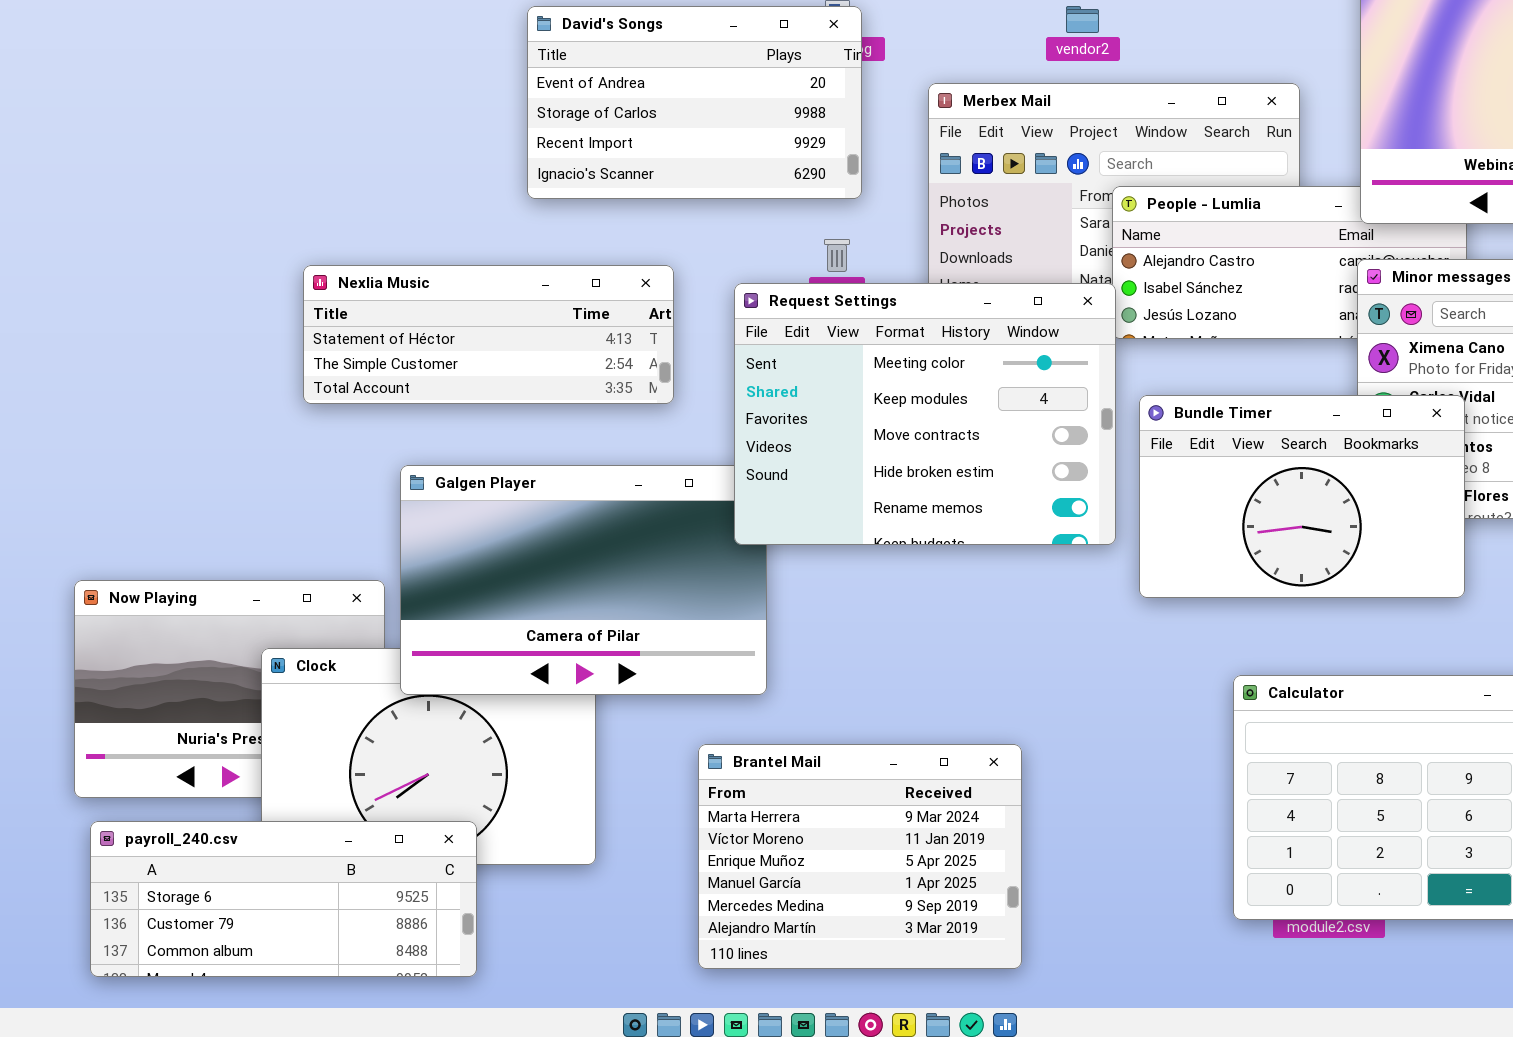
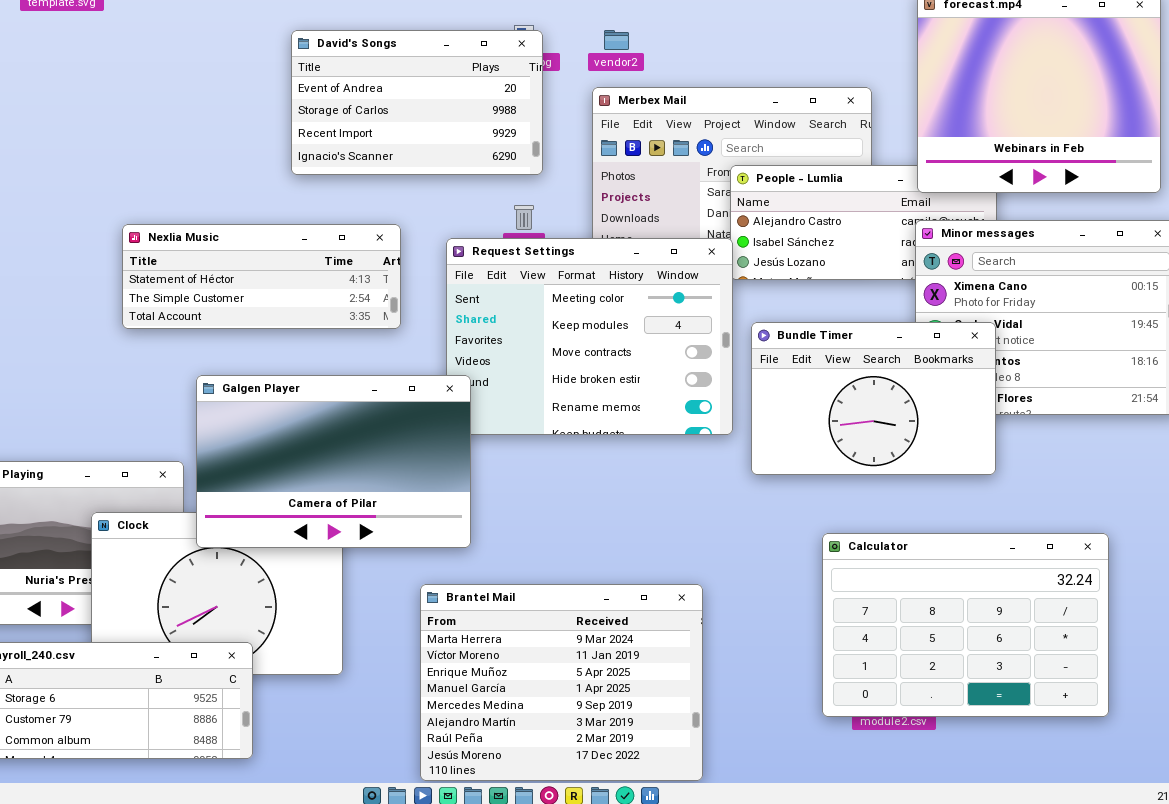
vendor2: [1066,6,1099,33] -> [604,30,629,50], moved
Galgen Player: [400,465,767,695] -> [196,375,471,548], raised
Brantel Mail: [698,744,1022,969] -> [420,584,703,781], resized

